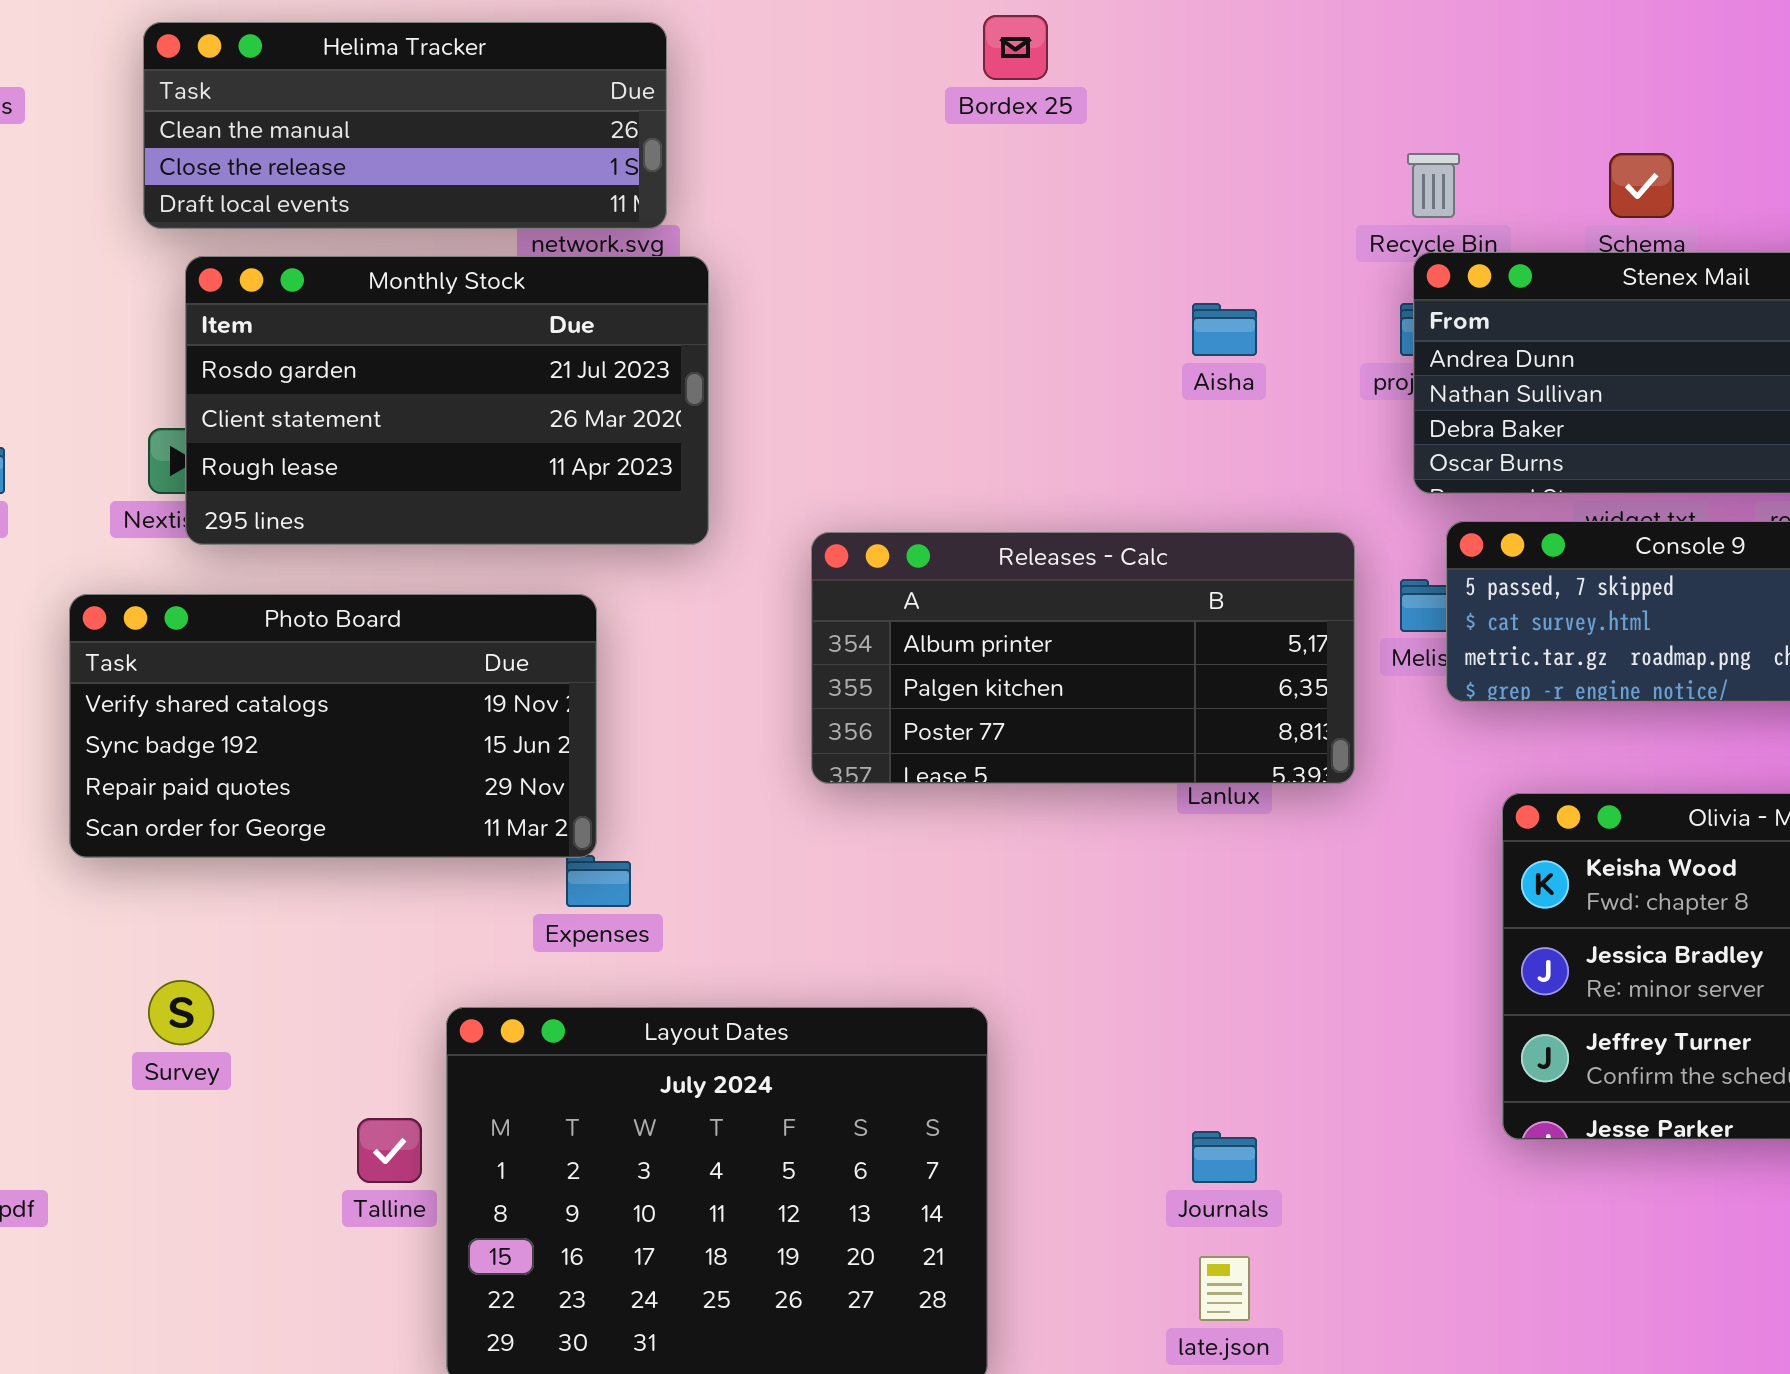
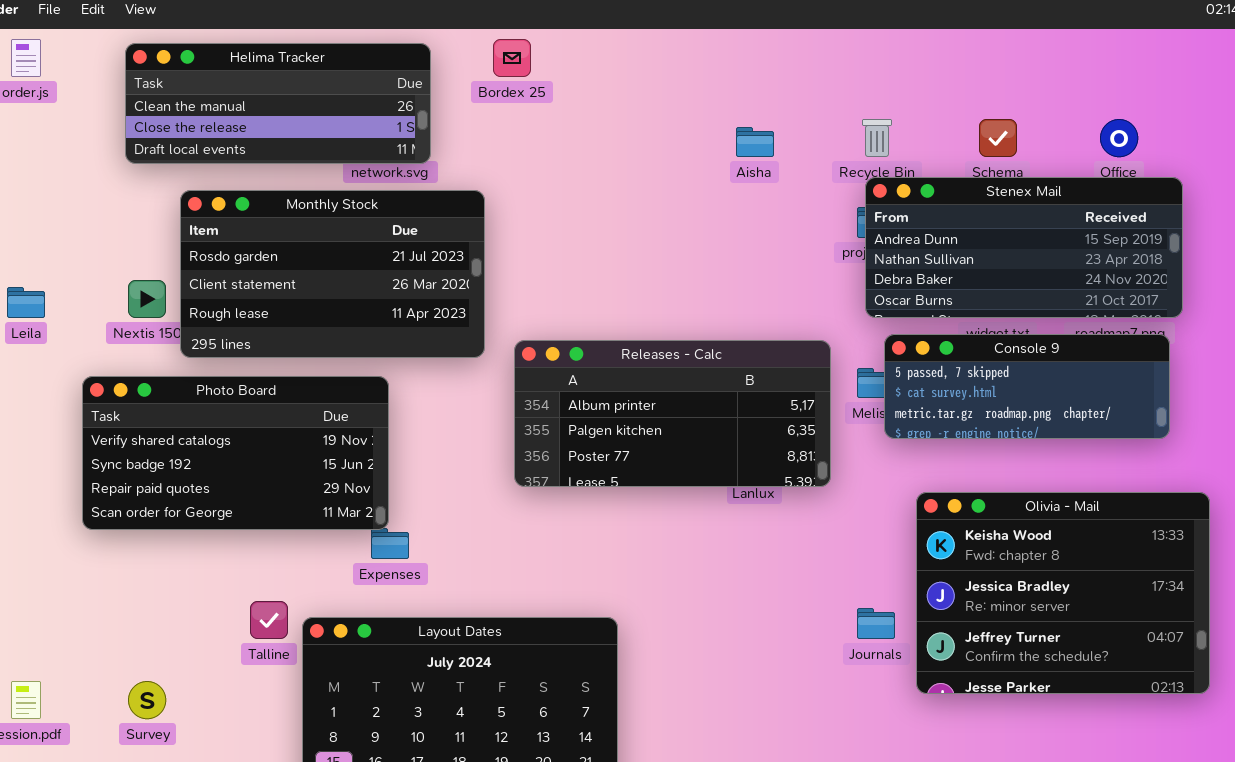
Bordex 25: [983,15,1048,80] -> [493,39,531,77], moved
Monthly Stock: [185,256,709,545] -> [180,190,485,358], moved
Aisha: [1192,303,1257,356] -> [736,127,774,157], moved
Survey: [148,980,214,1045] -> [128,681,166,719], moved
Talline: [357,1118,422,1183] -> [250,601,288,639], moved
Journals: [1192,1131,1257,1183] -> [857,608,895,639], moved

